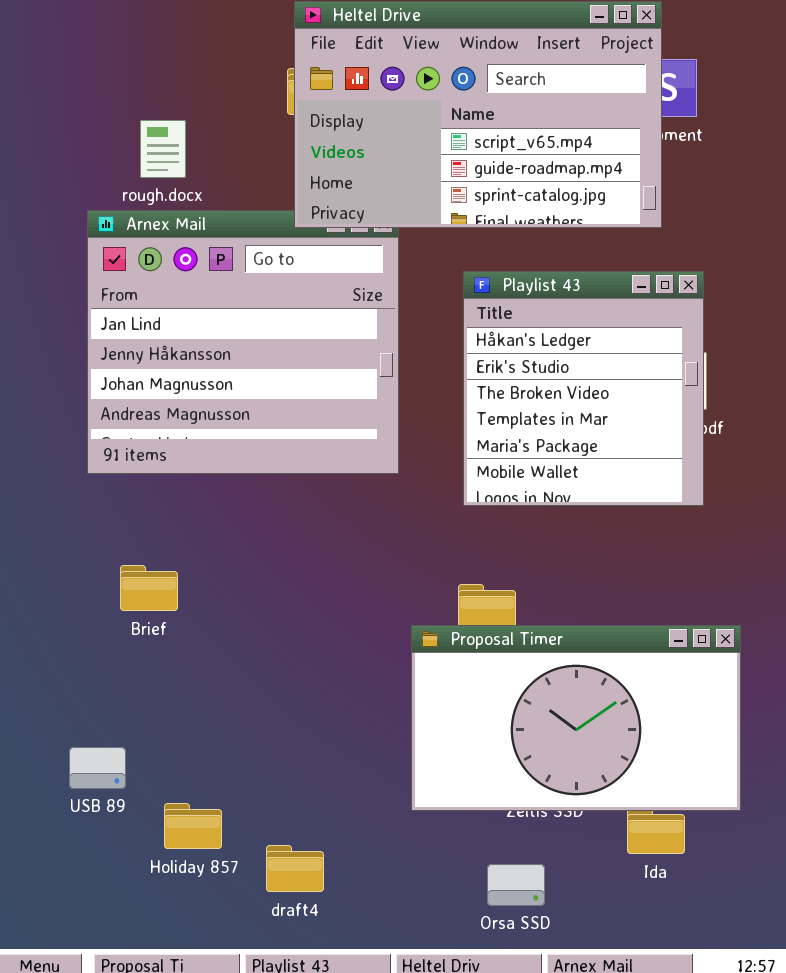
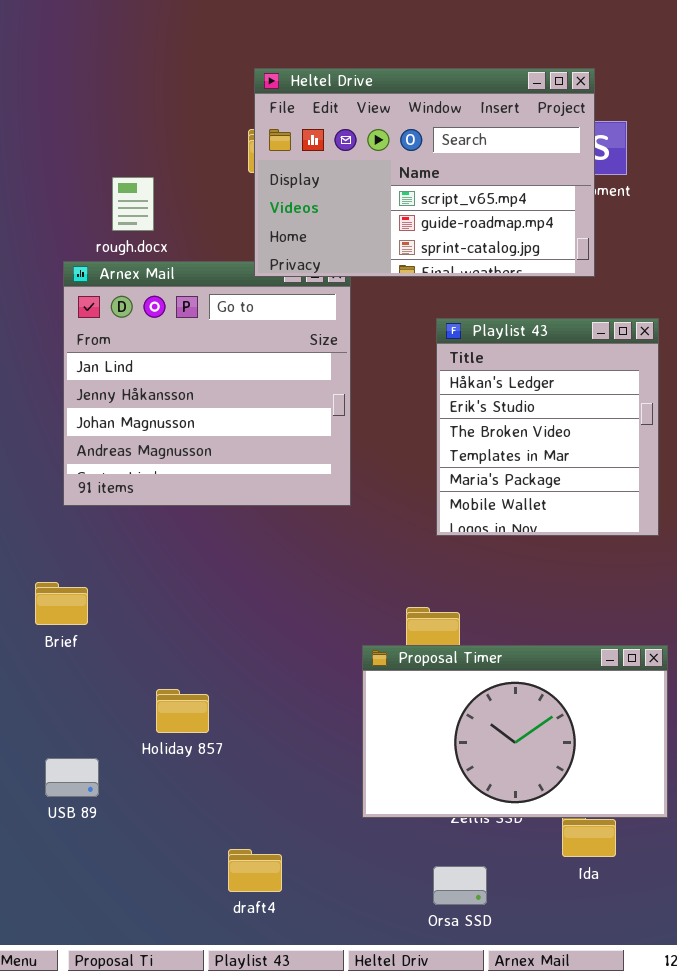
Playlist 43: [463,271,704,506] -> [436,318,659,536], moved
Brief: [120,565,178,611] -> [35,582,88,625], moved
Holiday 857: [164,803,222,849] -> [156,689,209,733], moved

